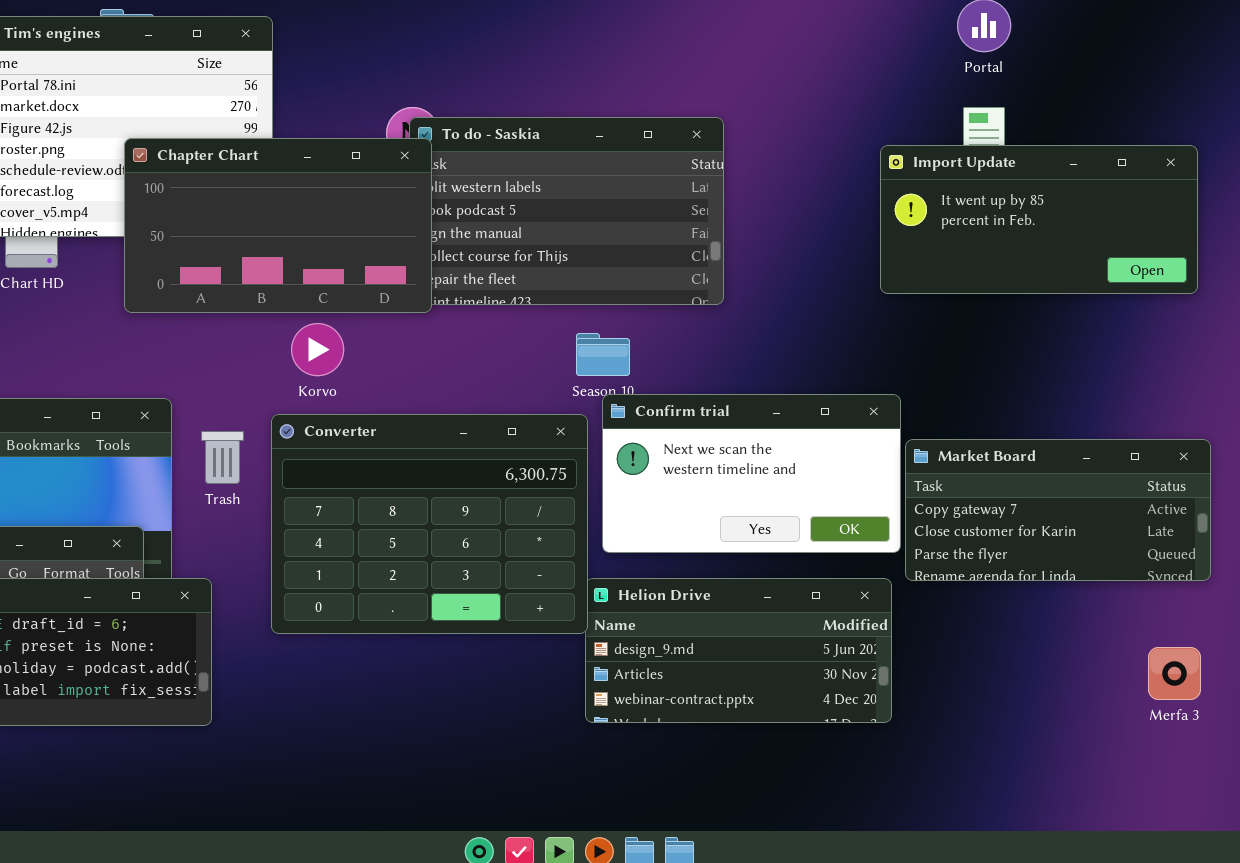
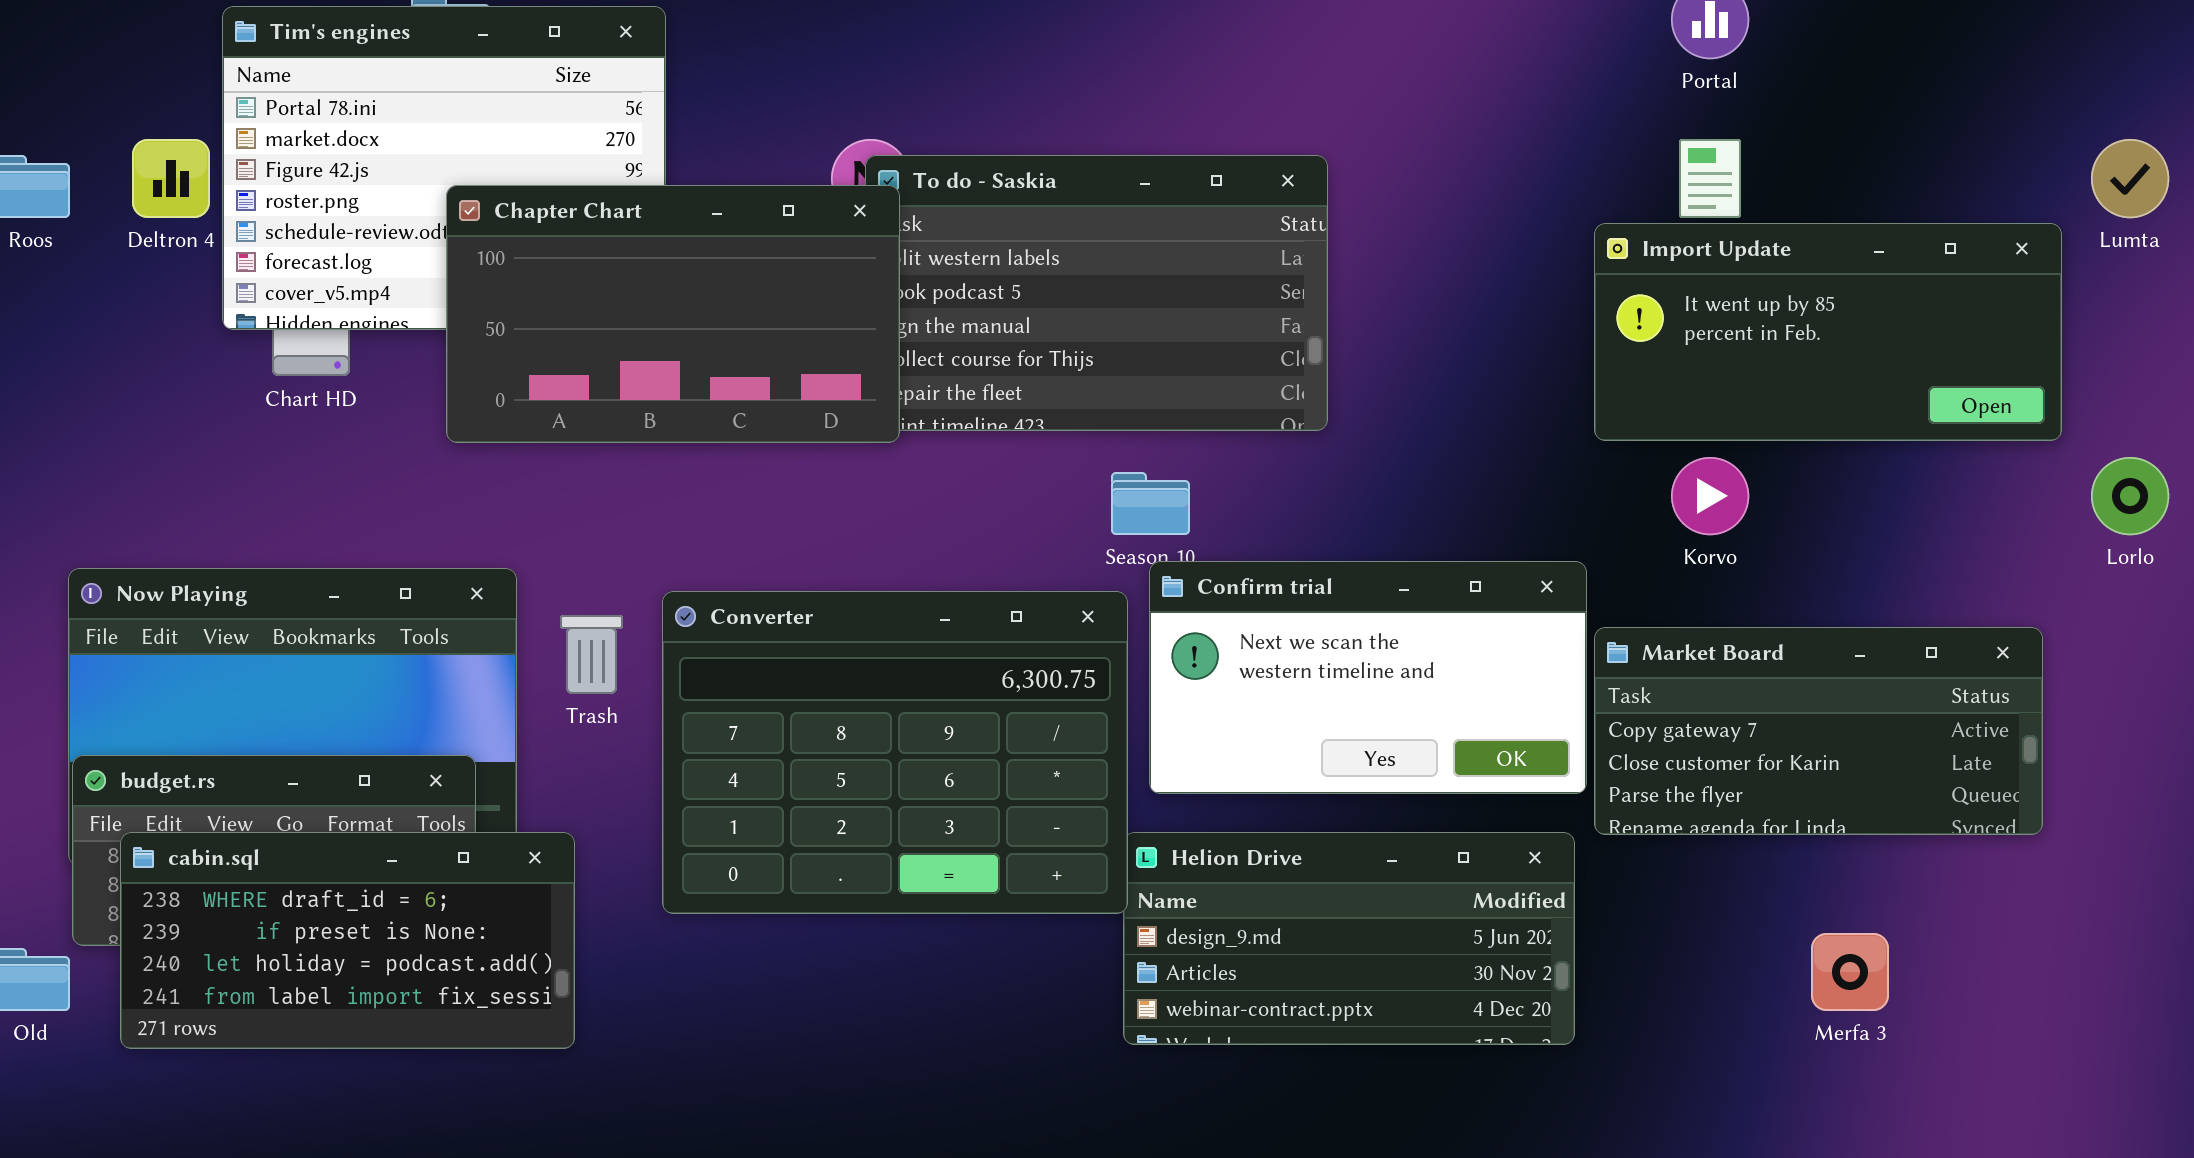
Import Update: [880,145,1198,294] -> [1594,223,2062,441], moved
Korvo: [291,323,344,376] -> [1671,457,1749,535], moved
Merfa 3: [1148,647,1201,700] -> [1811,933,1889,1011], moved

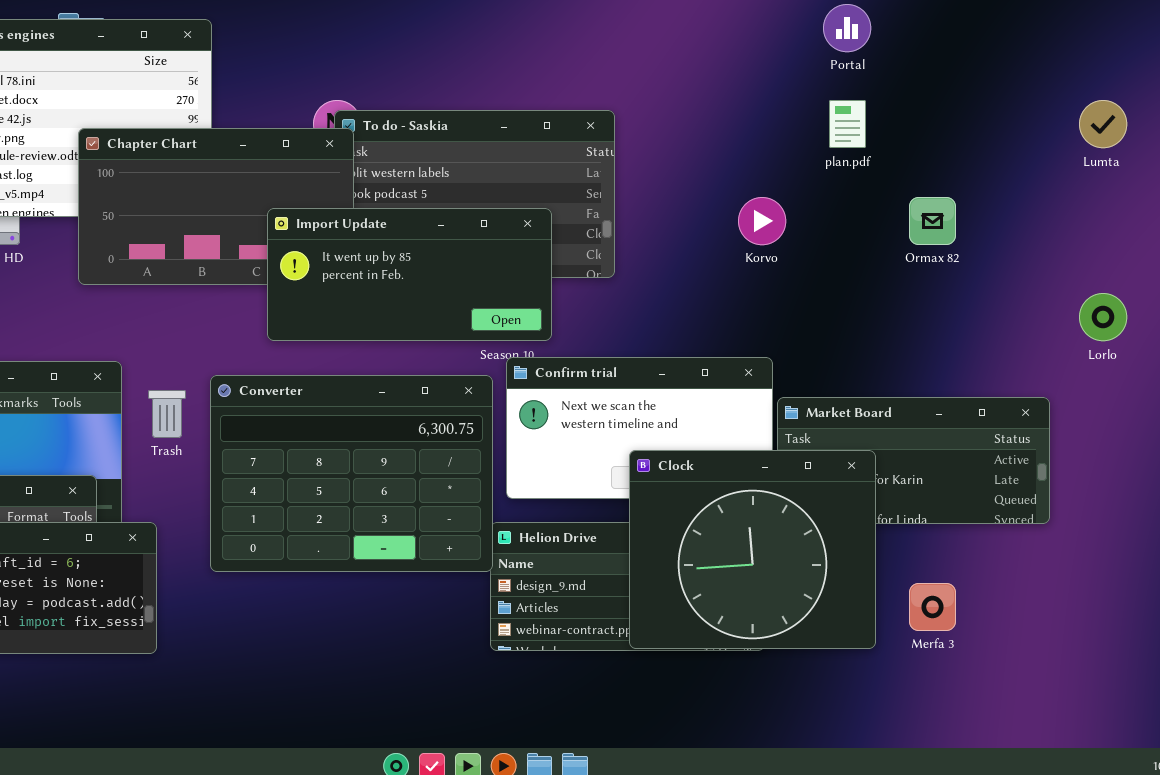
Import Update: [1594,223,2062,441] -> [267,208,552,341], moved
Korvo: [1671,457,1749,535] -> [738,197,786,245], moved
Clock: none -> [629,450,876,649], opened

